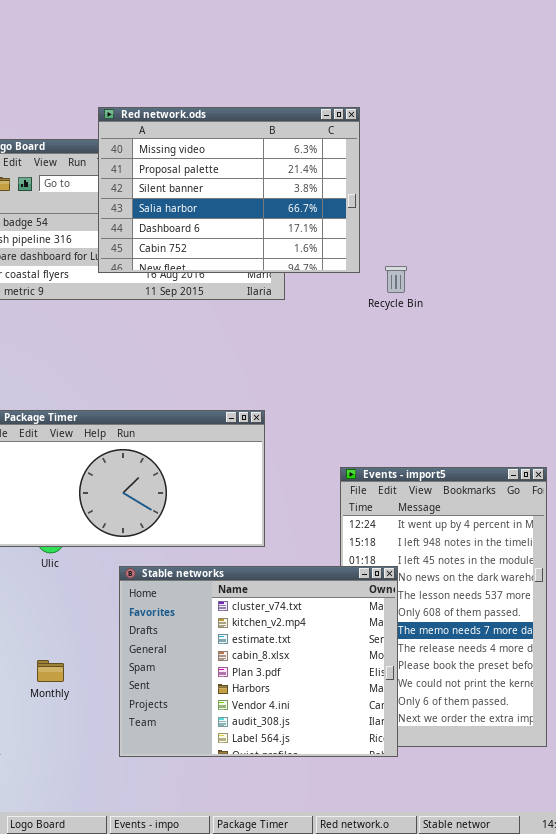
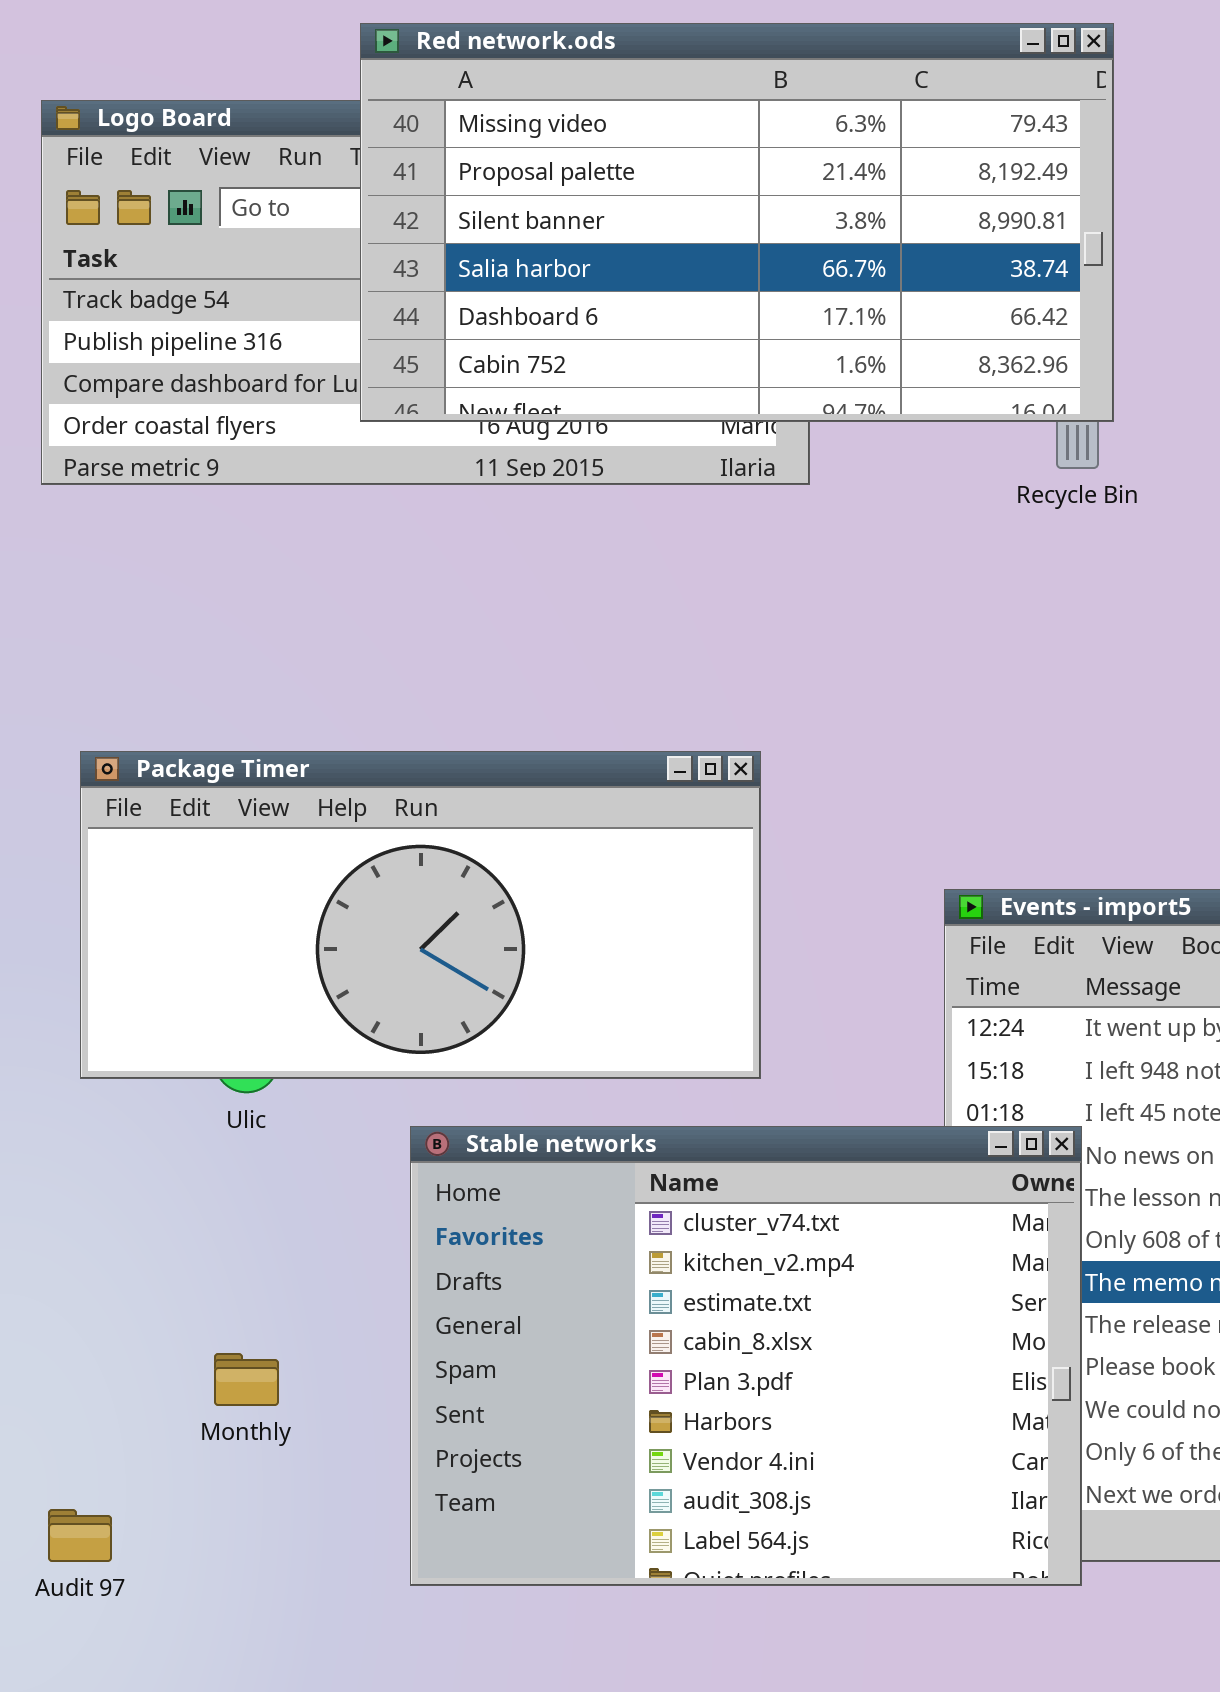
Red network.ods: [98,107,360,273] -> [360,23,1114,422], resized

